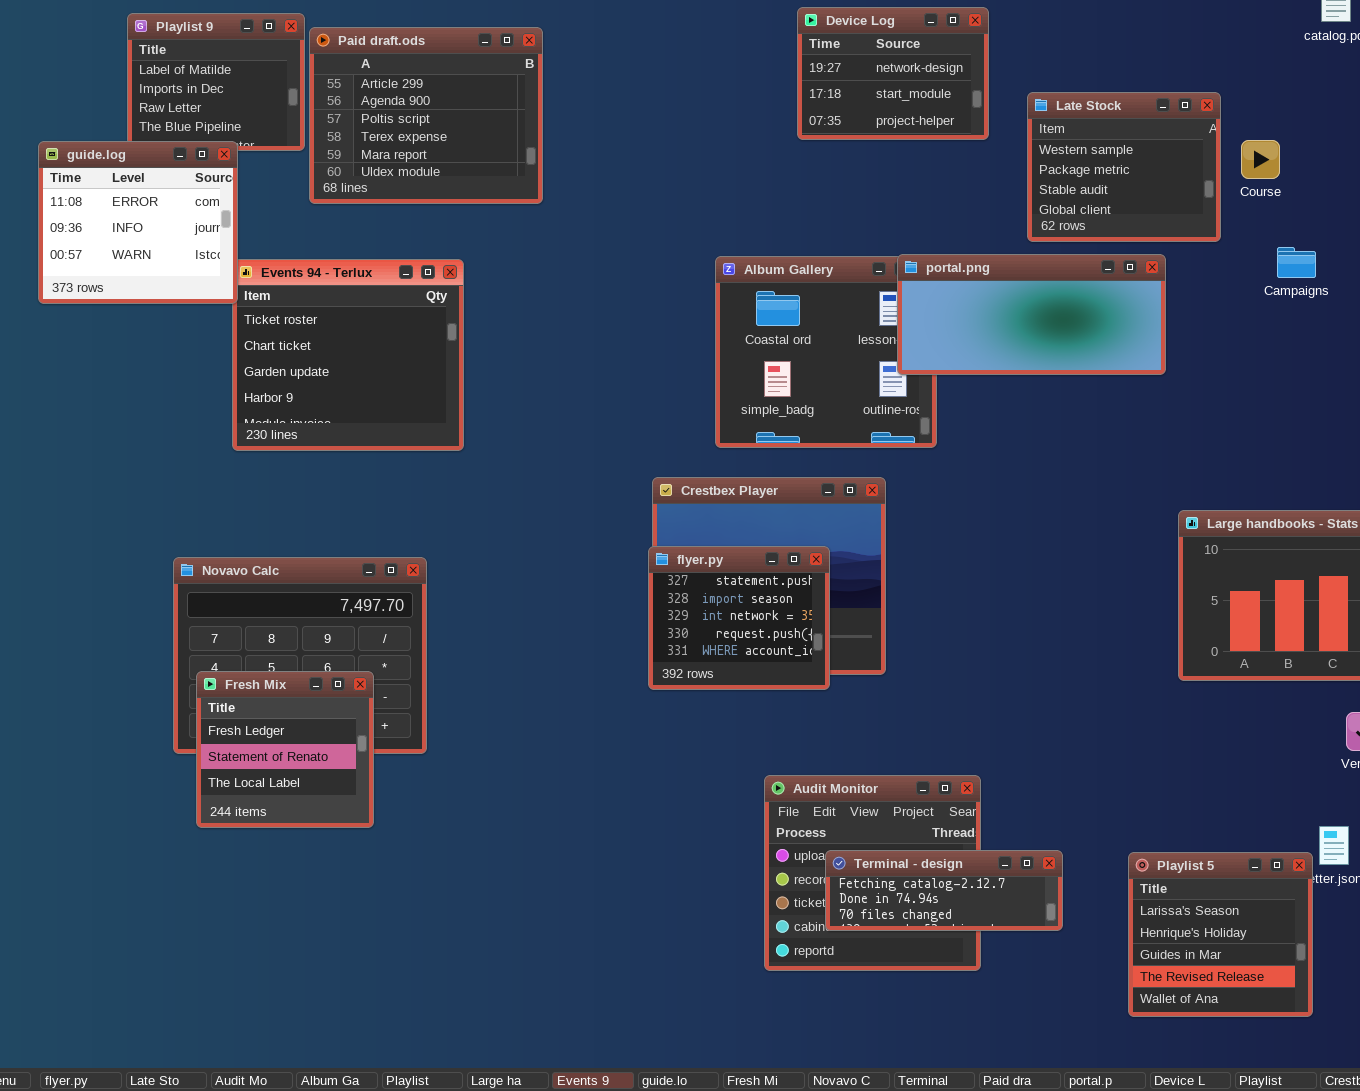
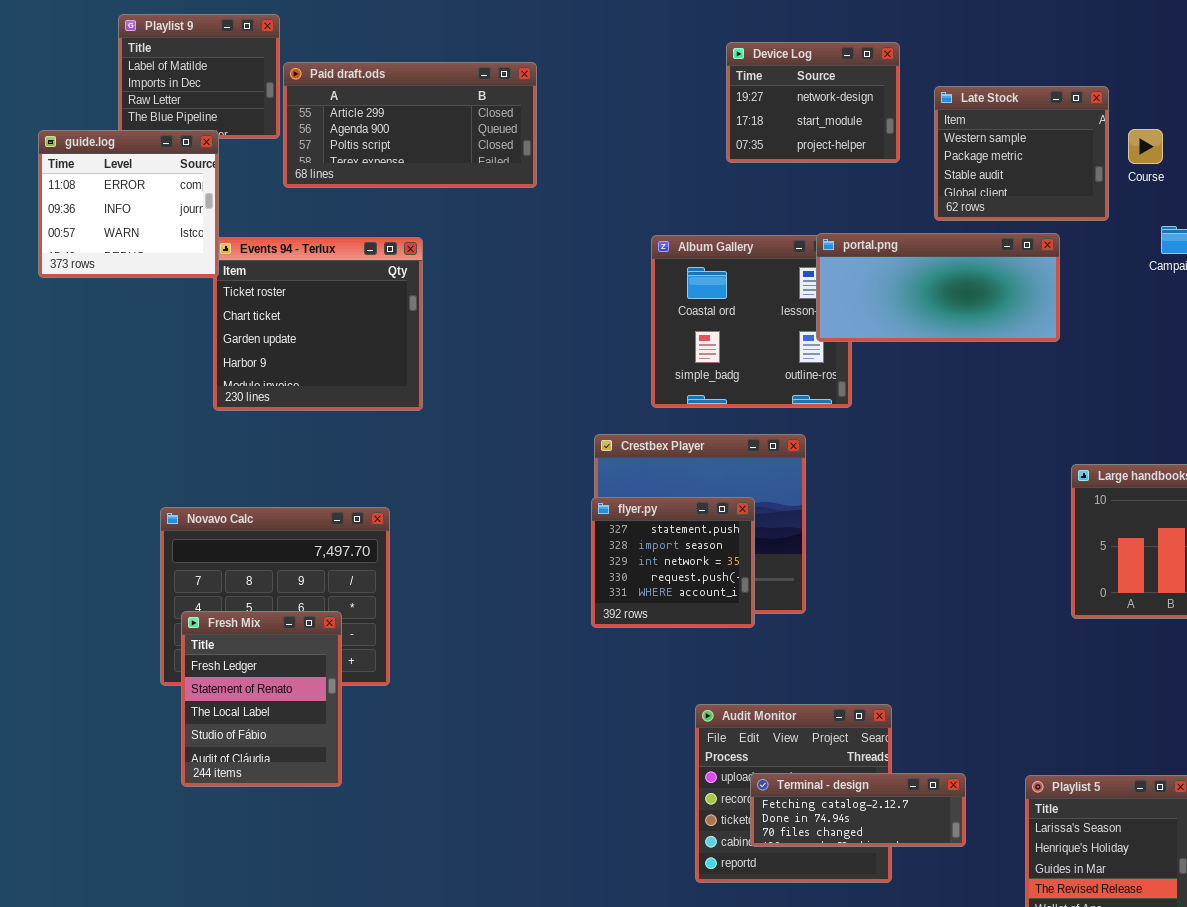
Device Log: [797,7,989,140] -> [726,42,900,163], moved
Paid draft.ods: [309,27,543,204] -> [283,62,537,188], resized
Fresh Mix: [196,671,374,828] -> [181,611,342,787], resized

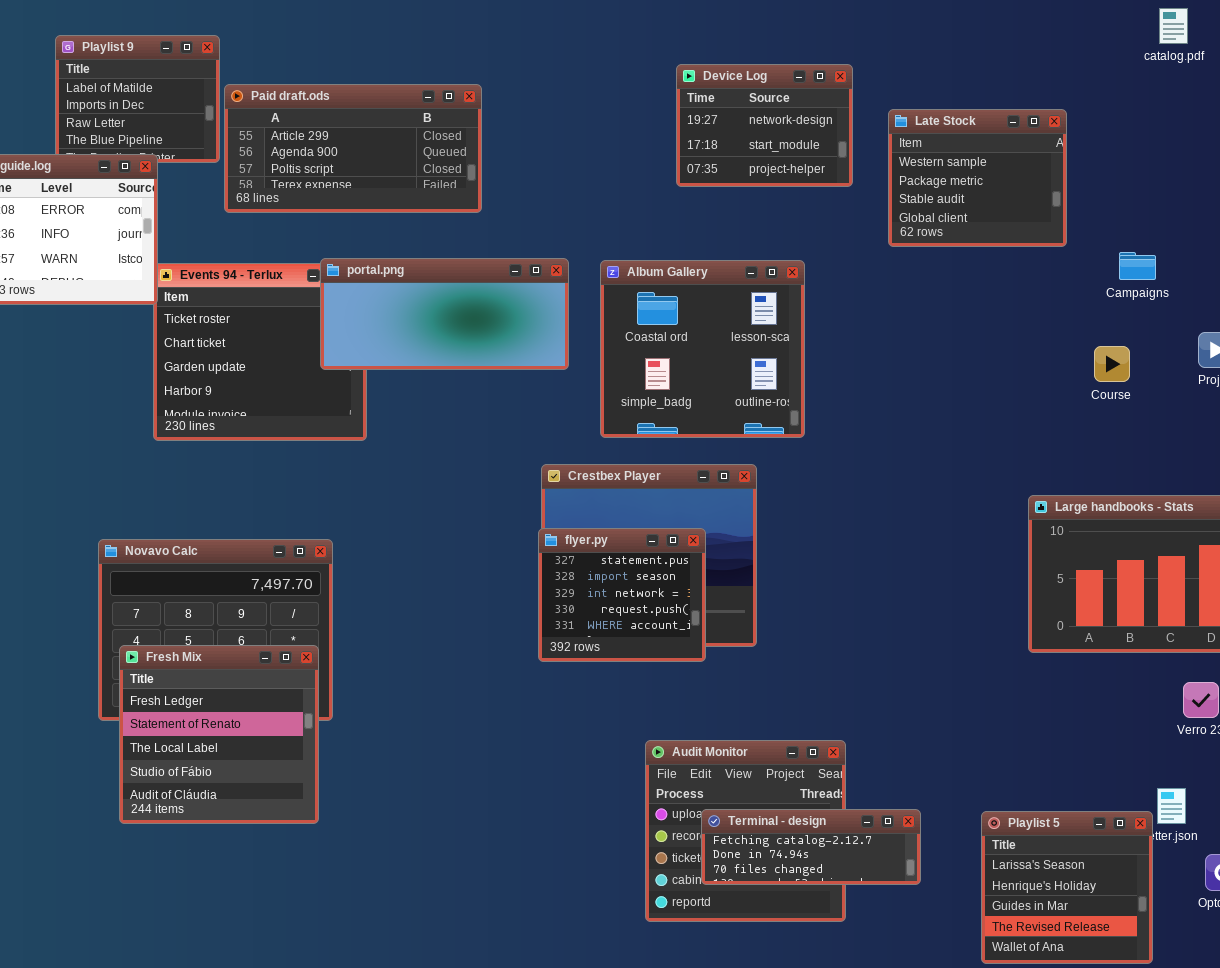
Course: [1128,129,1163,164] -> [1094,346,1130,382], moved
portal.png: [816,233,1060,342] -> [320,258,569,370], moved
Fresh Mix: [181,611,342,787] -> [119,645,319,824], resized

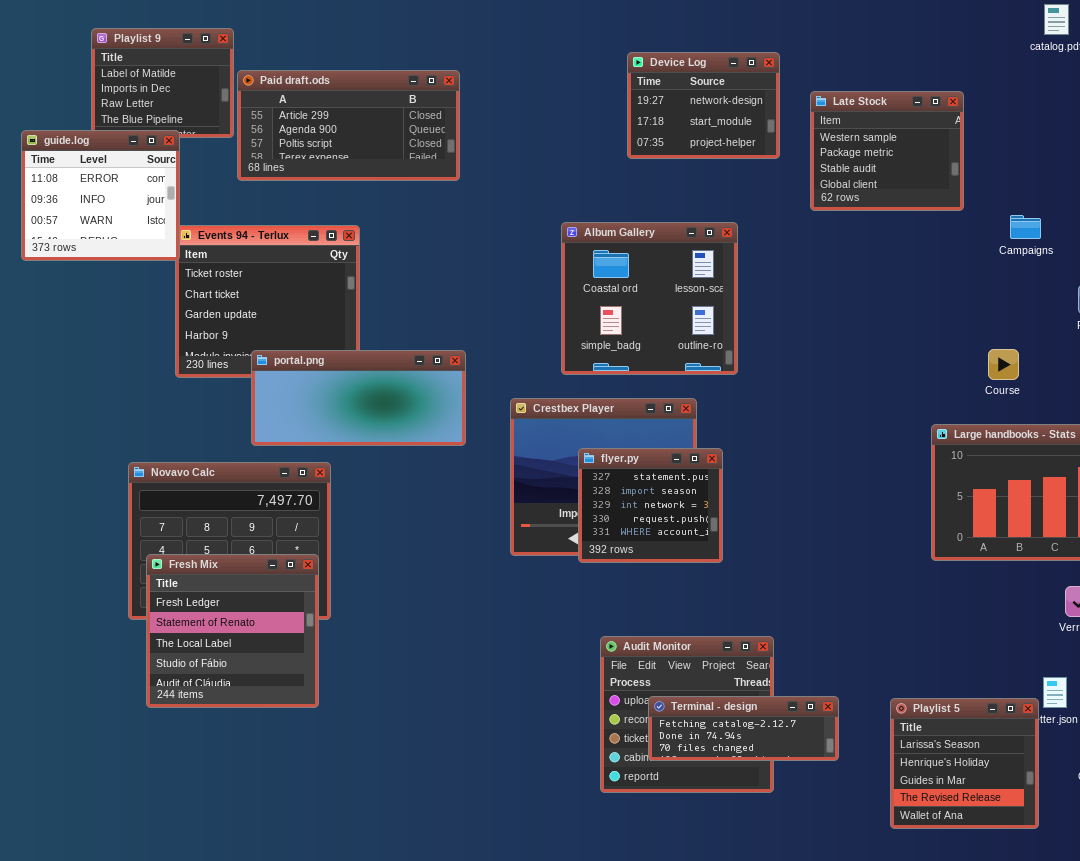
portal.png: [320,258,569,370] -> [251,350,466,446], moved
Course: [1094,346,1130,382] -> [988,349,1019,380], moved
flyer.py: [538,528,706,662] -> [578,448,723,563], moved

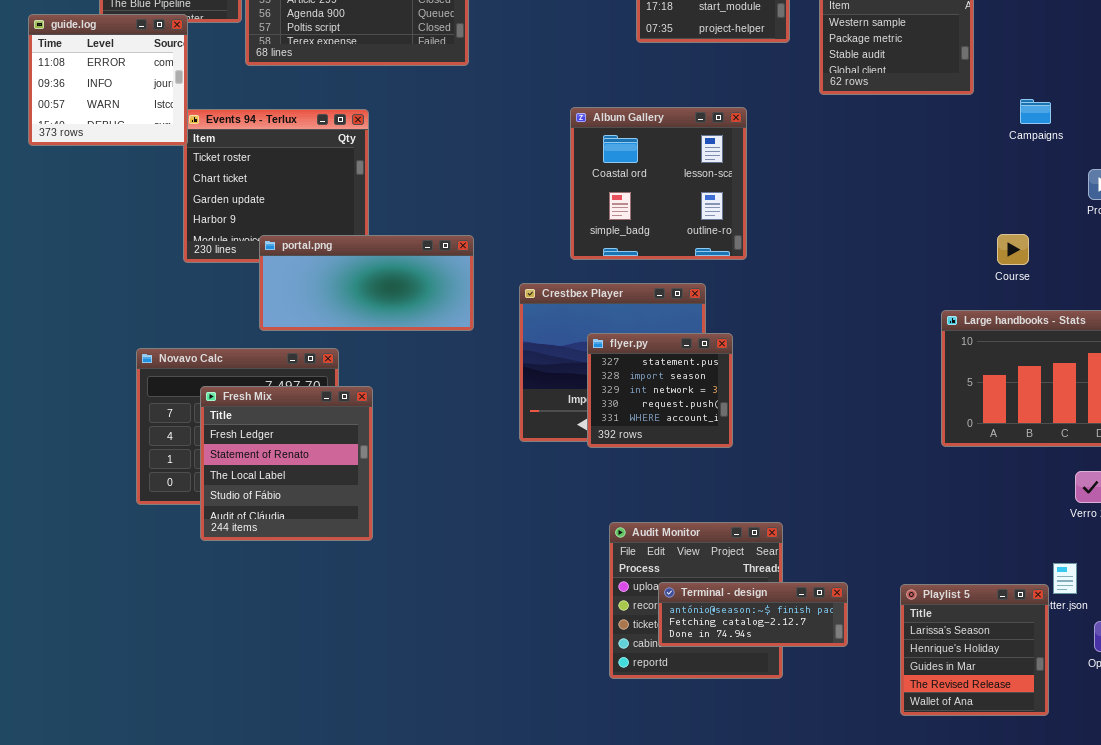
Fresh Mix: [146,554,319,708] -> [200,386,373,541], moved
Terminal - design: [648,696,839,761] -> [658,582,848,647], scrolled up 1 row

